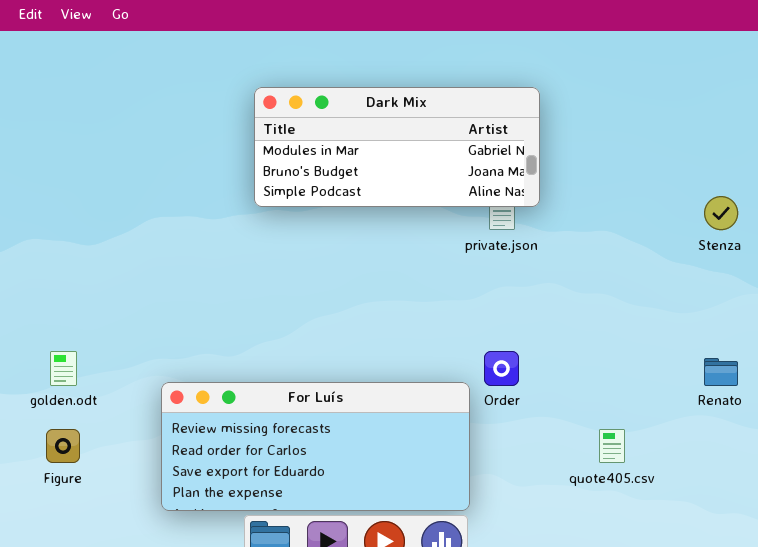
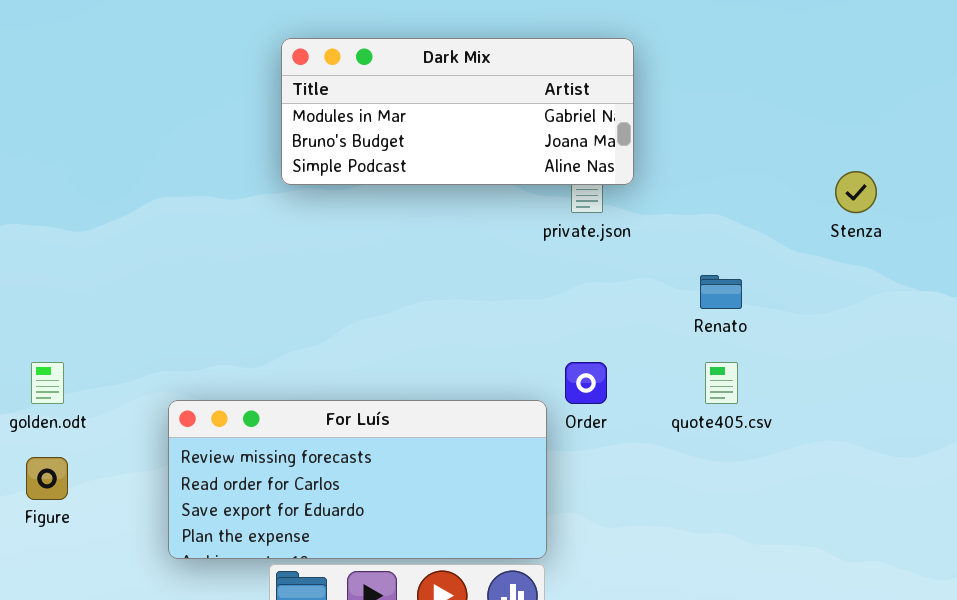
Renato: [704,358,738,386] -> [700,275,742,309], moved
quote405.csv: [599,429,625,463] -> [705,362,738,404], moved

